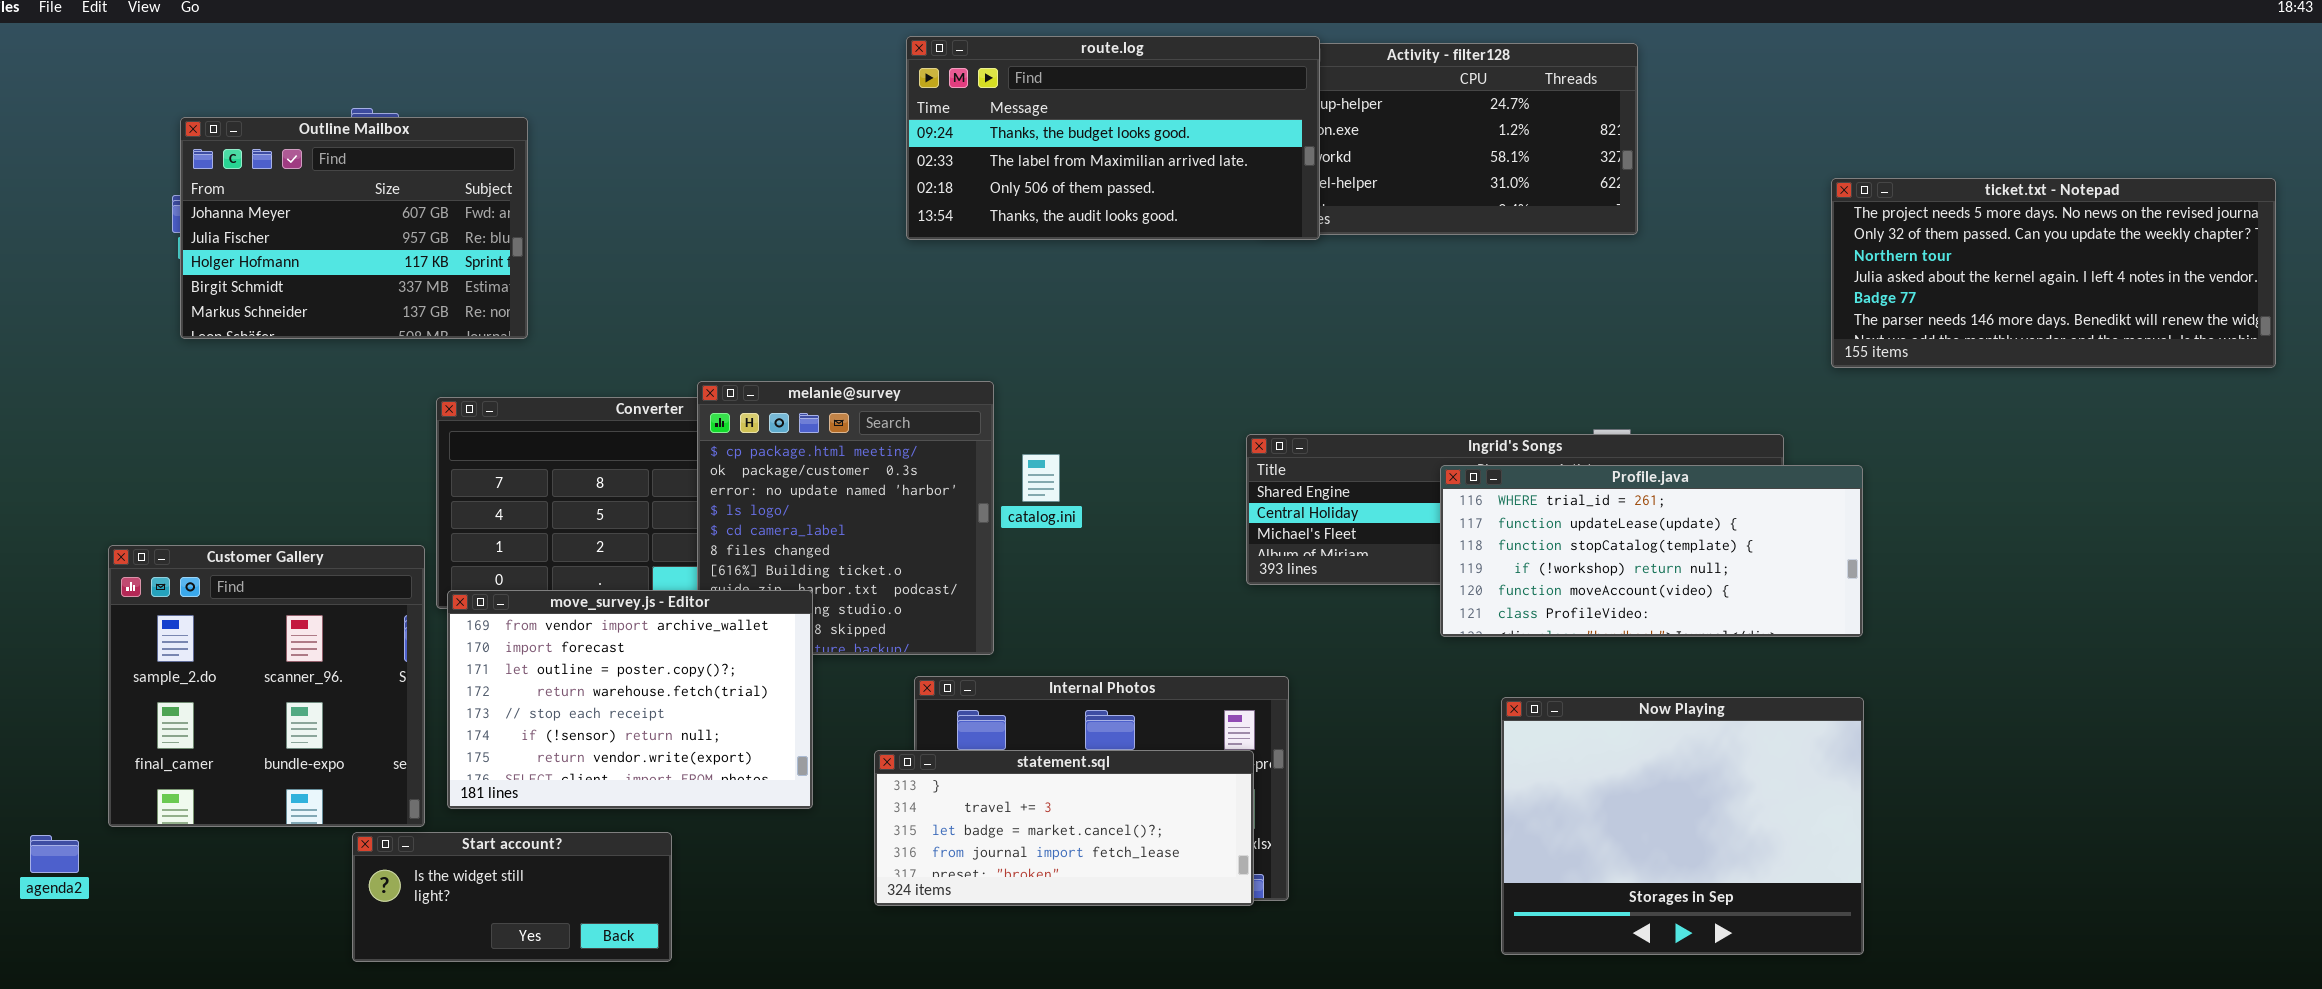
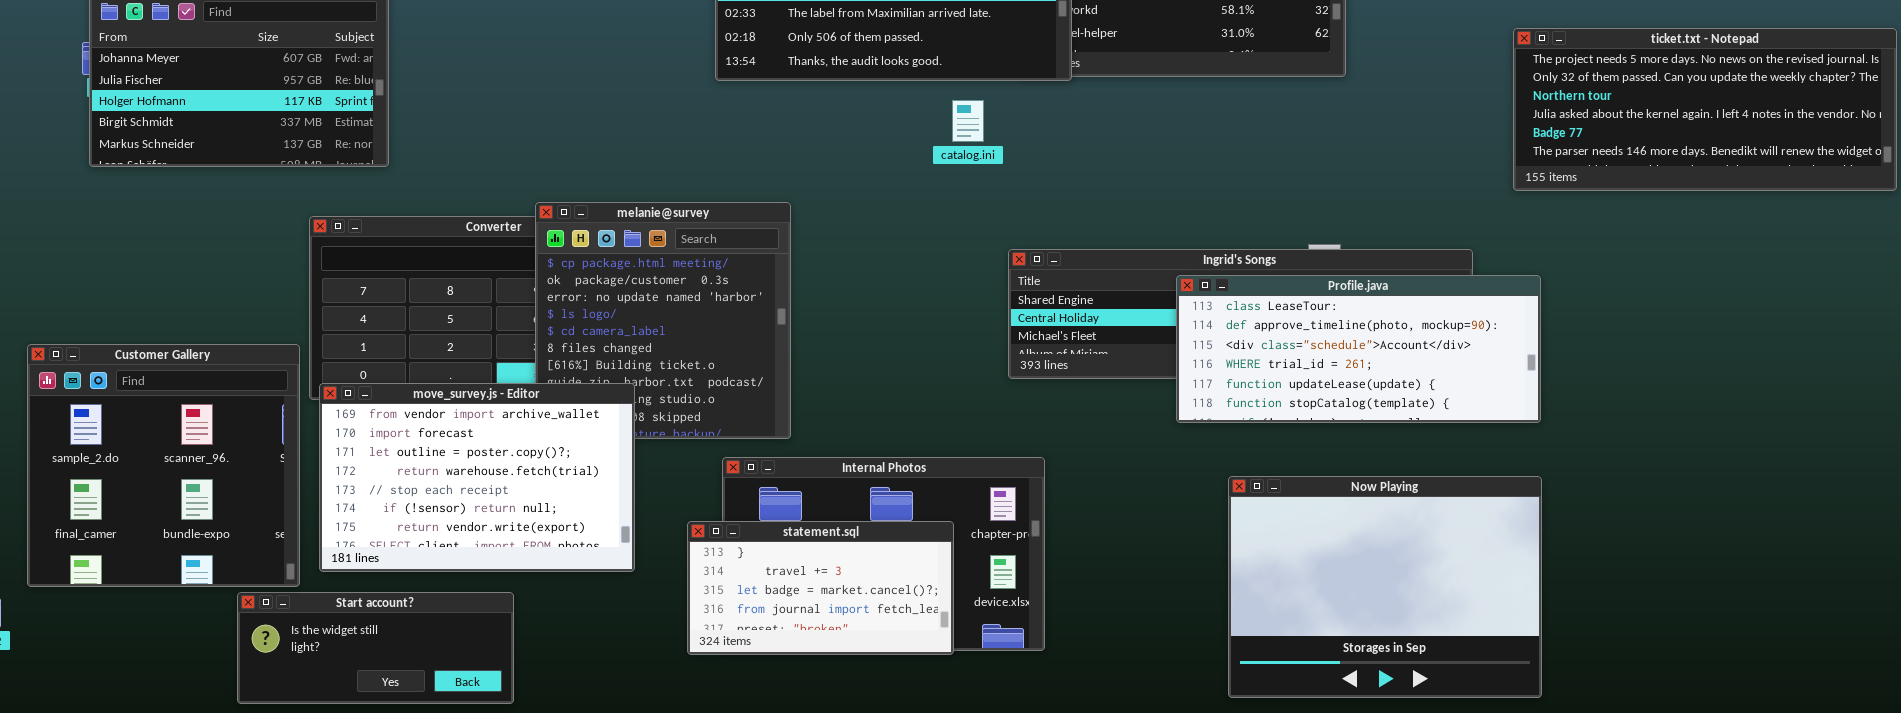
catalog.ini: [1022,454,1060,502] -> [952,100,984,142], moved
Profile.java: [1440,465,1863,637] -> [1176,275,1541,423], scrolled up 3 rows
statement.sql: [874,750,1254,906] -> [687,521,954,655], resized

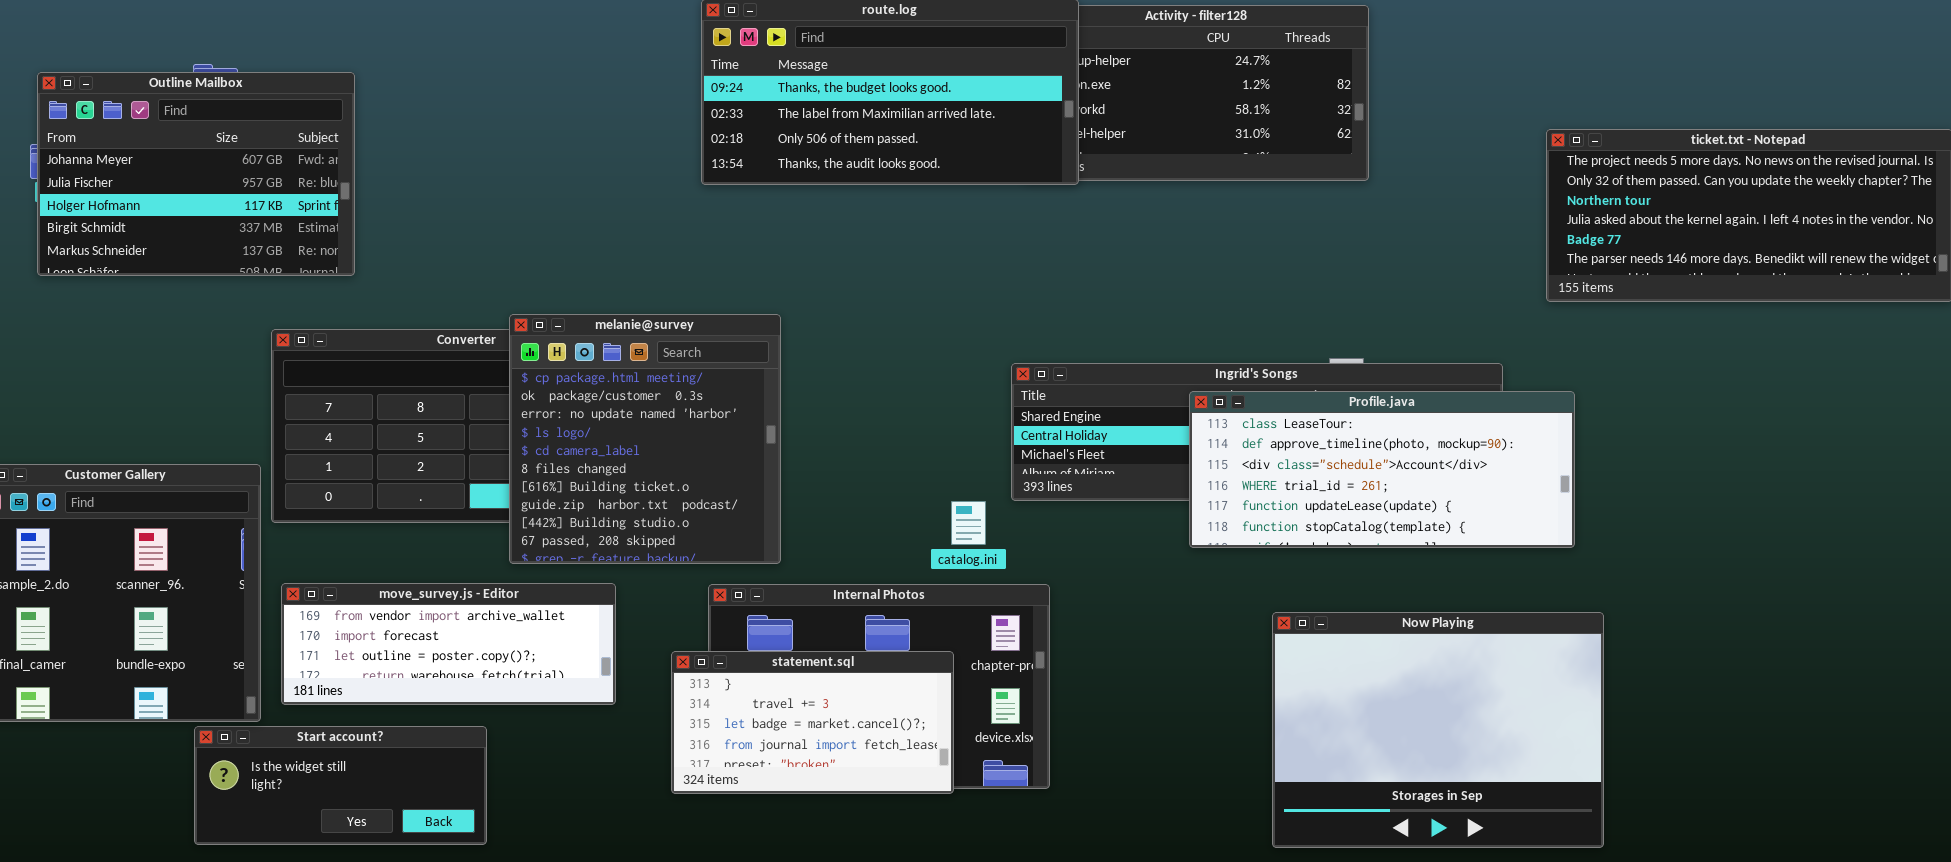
catalog.ini: [952,100,984,142] -> [951,501,986,545], moved
move_survey.js - Editor: [319,383,635,572] -> [281,583,616,705], resized
Now Playing: [1228,476,1542,698] -> [1272,612,1604,848], moved

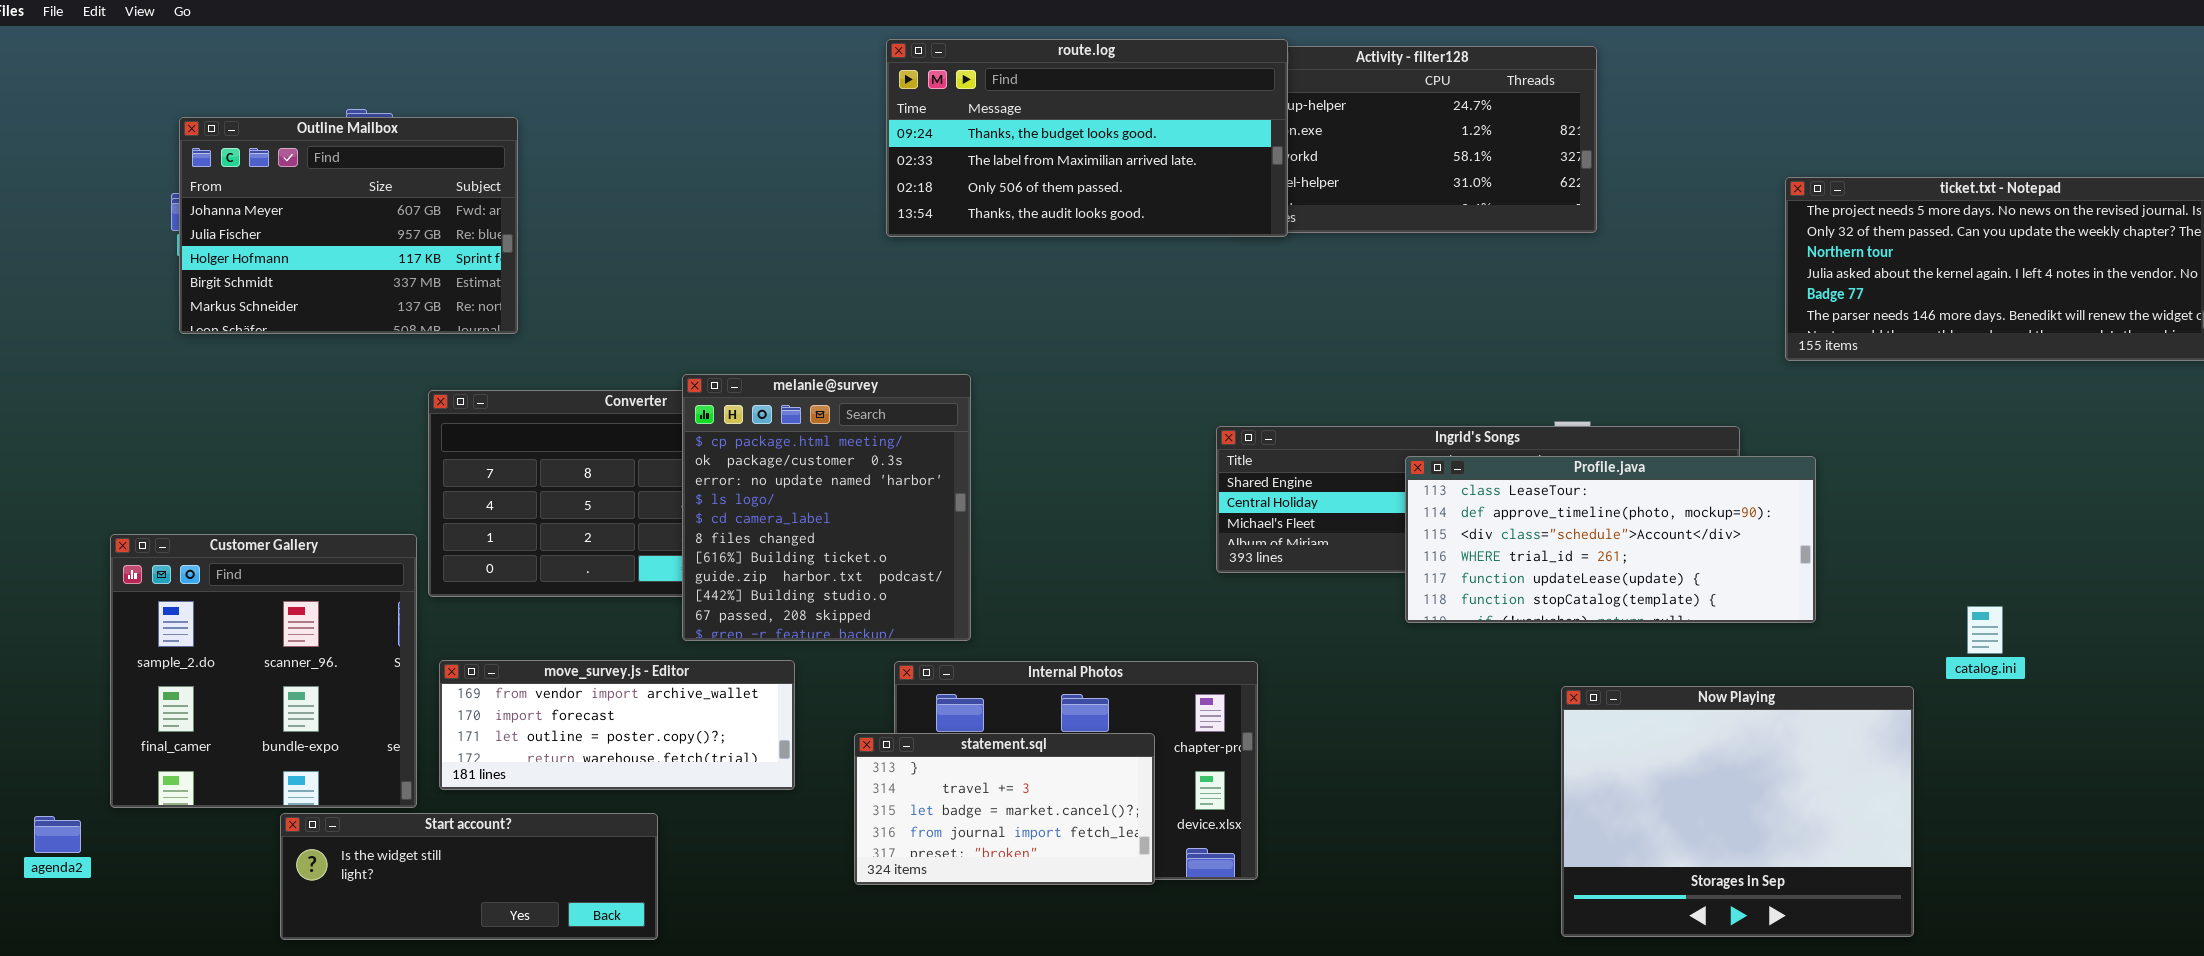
catalog.ini: [951,501,986,545] -> [1967,606,2003,654], moved
Now Playing: [1272,612,1604,848] -> [1561,686,1914,937], moved
Start account?: [194,726,487,845] -> [280,813,658,940], resized

